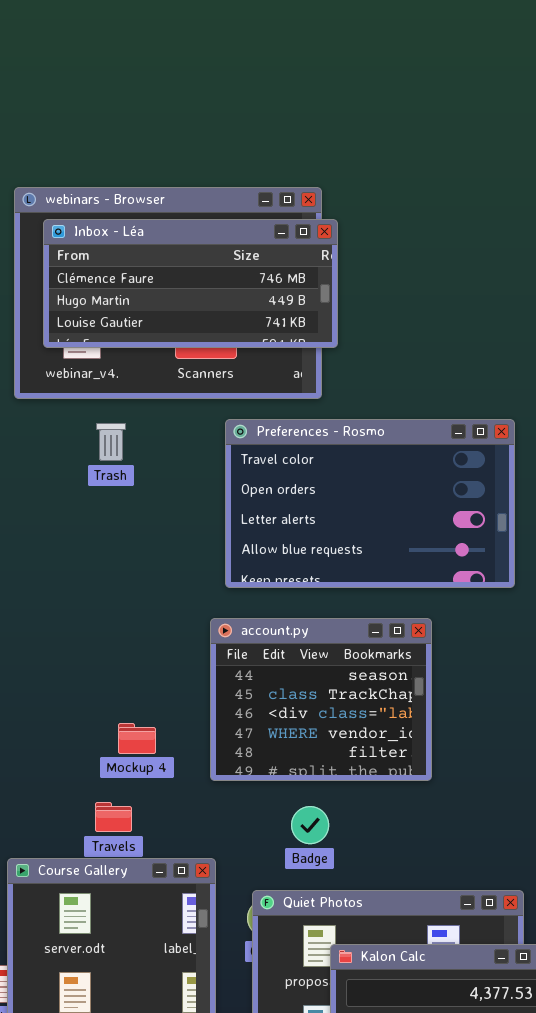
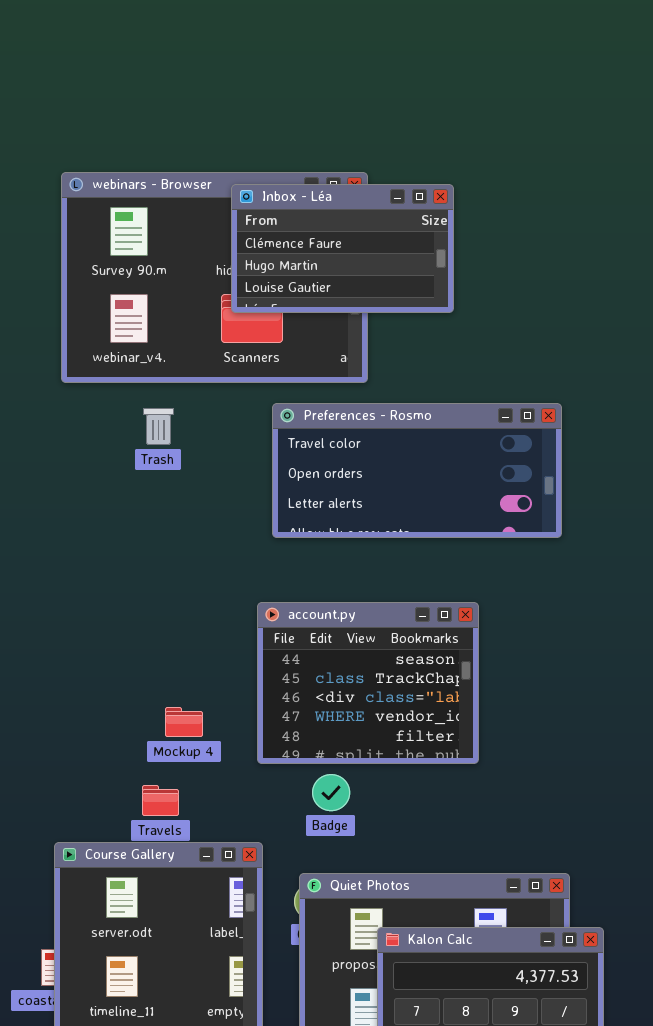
Inbox - Léa: [43,219,338,348] -> [231,184,454,313], moved, resized
Preferences - Rosmo: [225,419,515,588] -> [272,403,562,538], resized
Badge: [291,806,329,844] -> [312,774,350,811], moved

